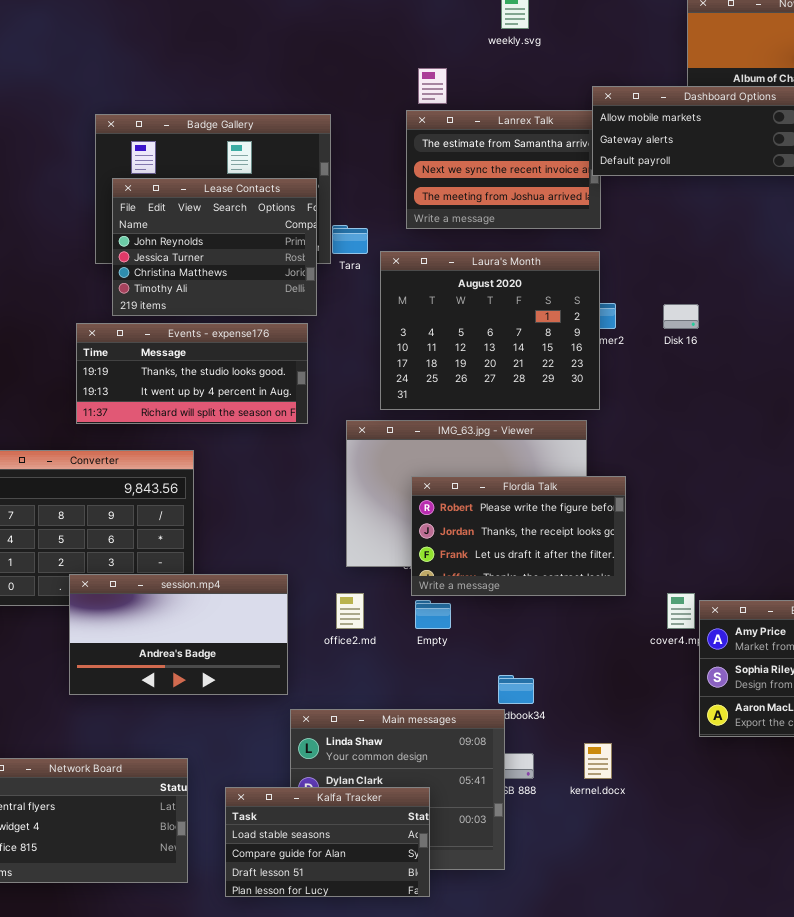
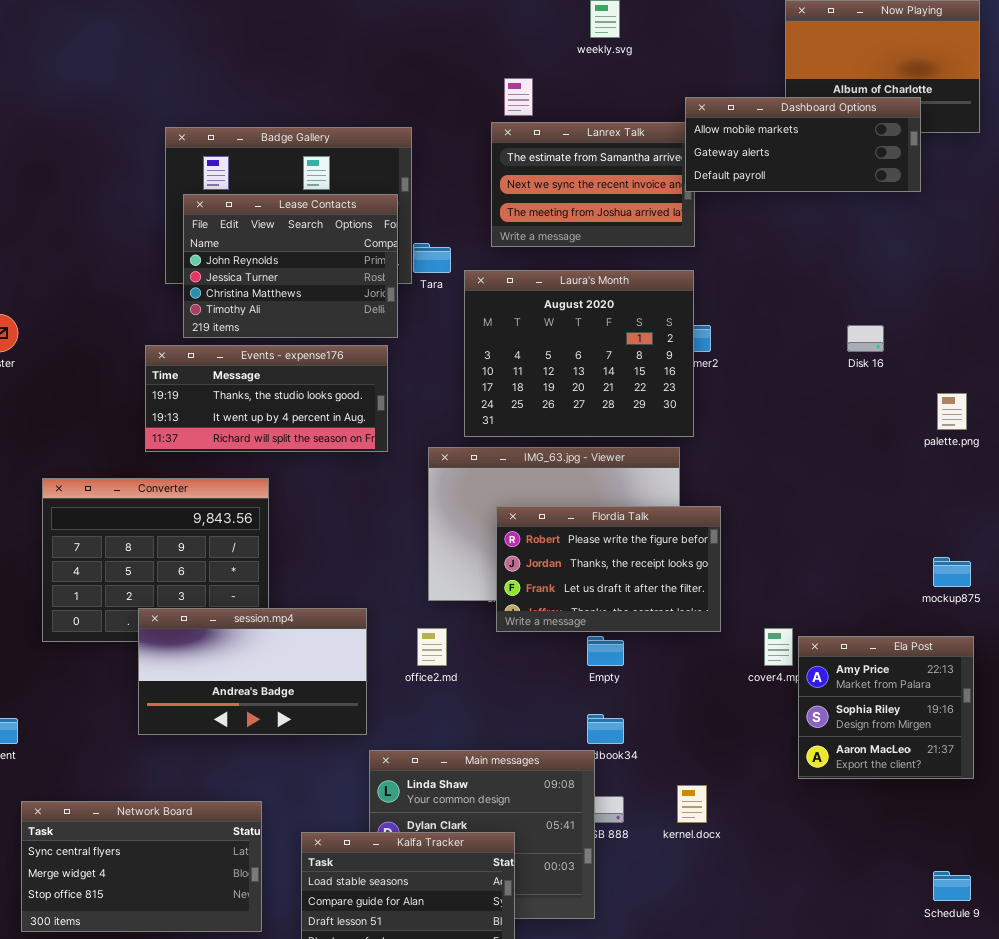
Disk 16: [663,304,699,329] -> [847,325,884,352], moved
Empty: [415,600,451,629] -> [587,636,624,666], moved

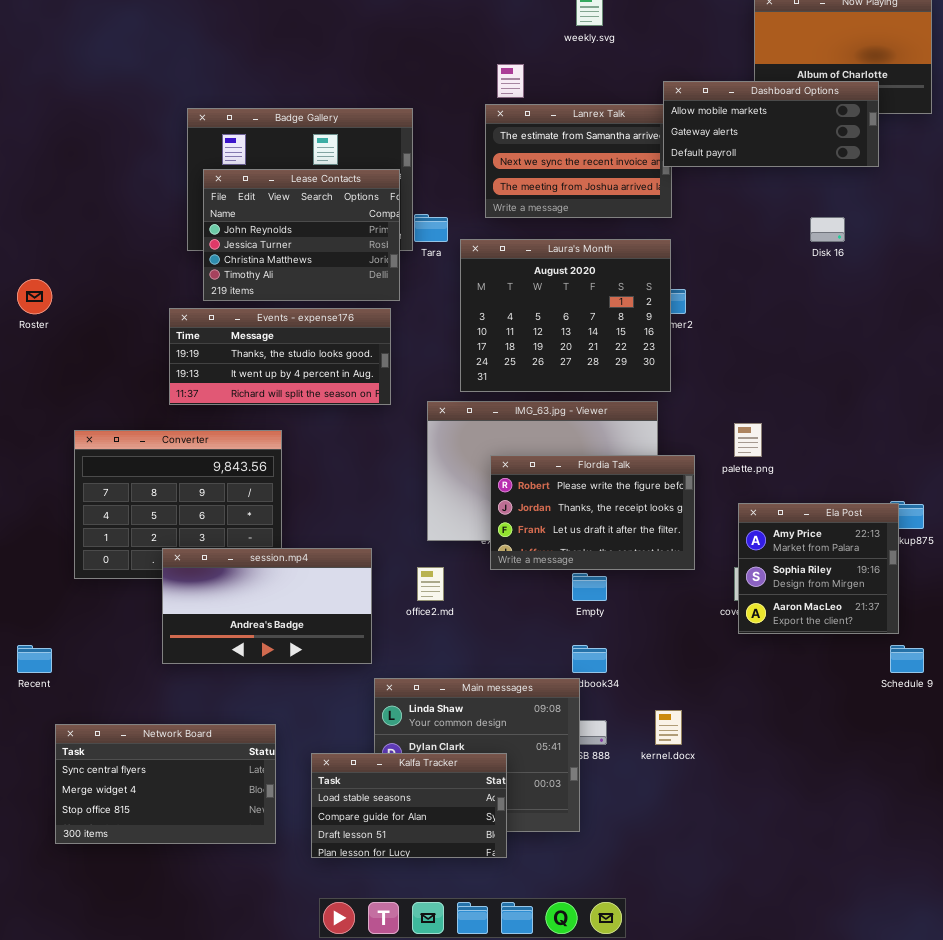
Disk 16: [847,325,884,352] -> [810,217,845,242], moved
palette.png: [937,393,967,430] -> [734,423,762,457], moved
Ela Post: [798,636,974,779] -> [738,503,899,634], moved
Schedule 9: [933,871,971,901] -> [890,645,924,673], moved

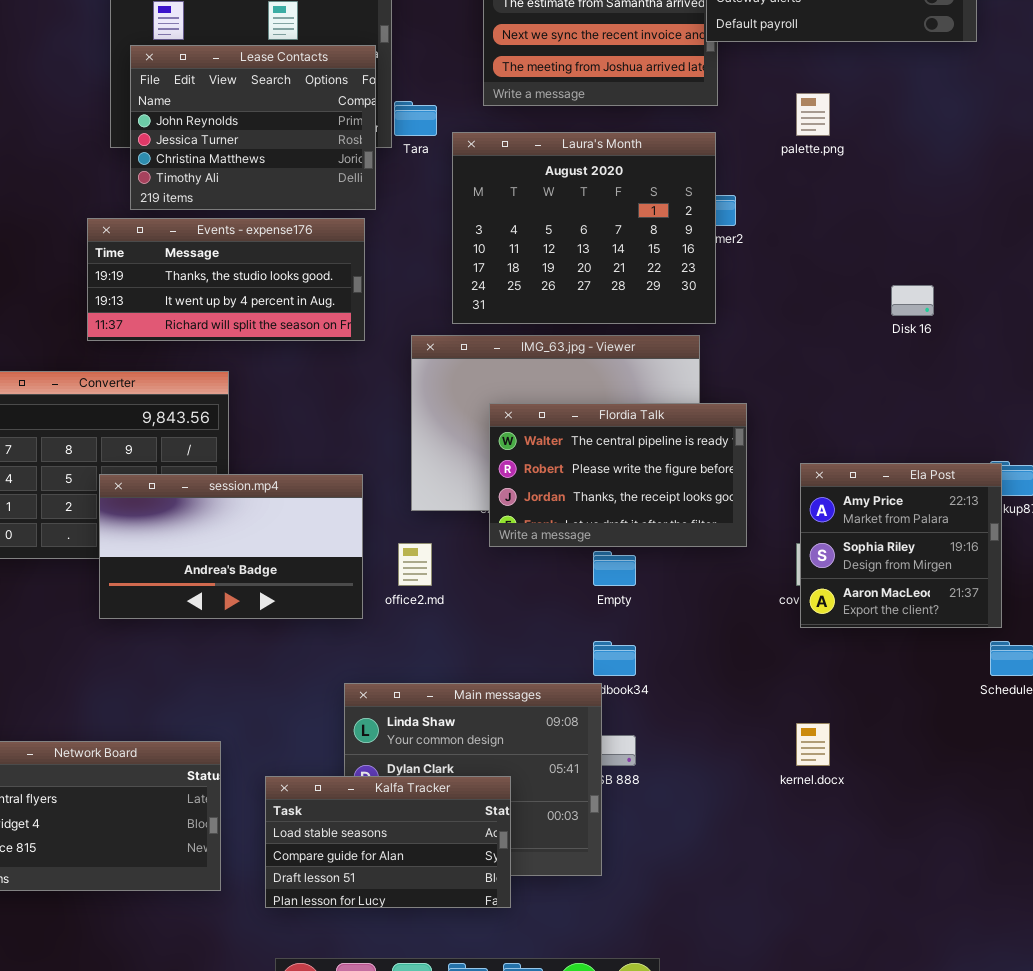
Disk 16: [810,217,845,242] -> [891,285,934,316], moved
palette.png: [734,423,762,457] -> [796,93,830,136], moved
Flordia Talk: [490,455,695,570] -> [489,403,747,547], scrolled up 1 row
session.mp4: [162,548,372,664] -> [99,474,363,619], moved
kernel.docx: [655,710,682,745] -> [796,723,830,766], moved

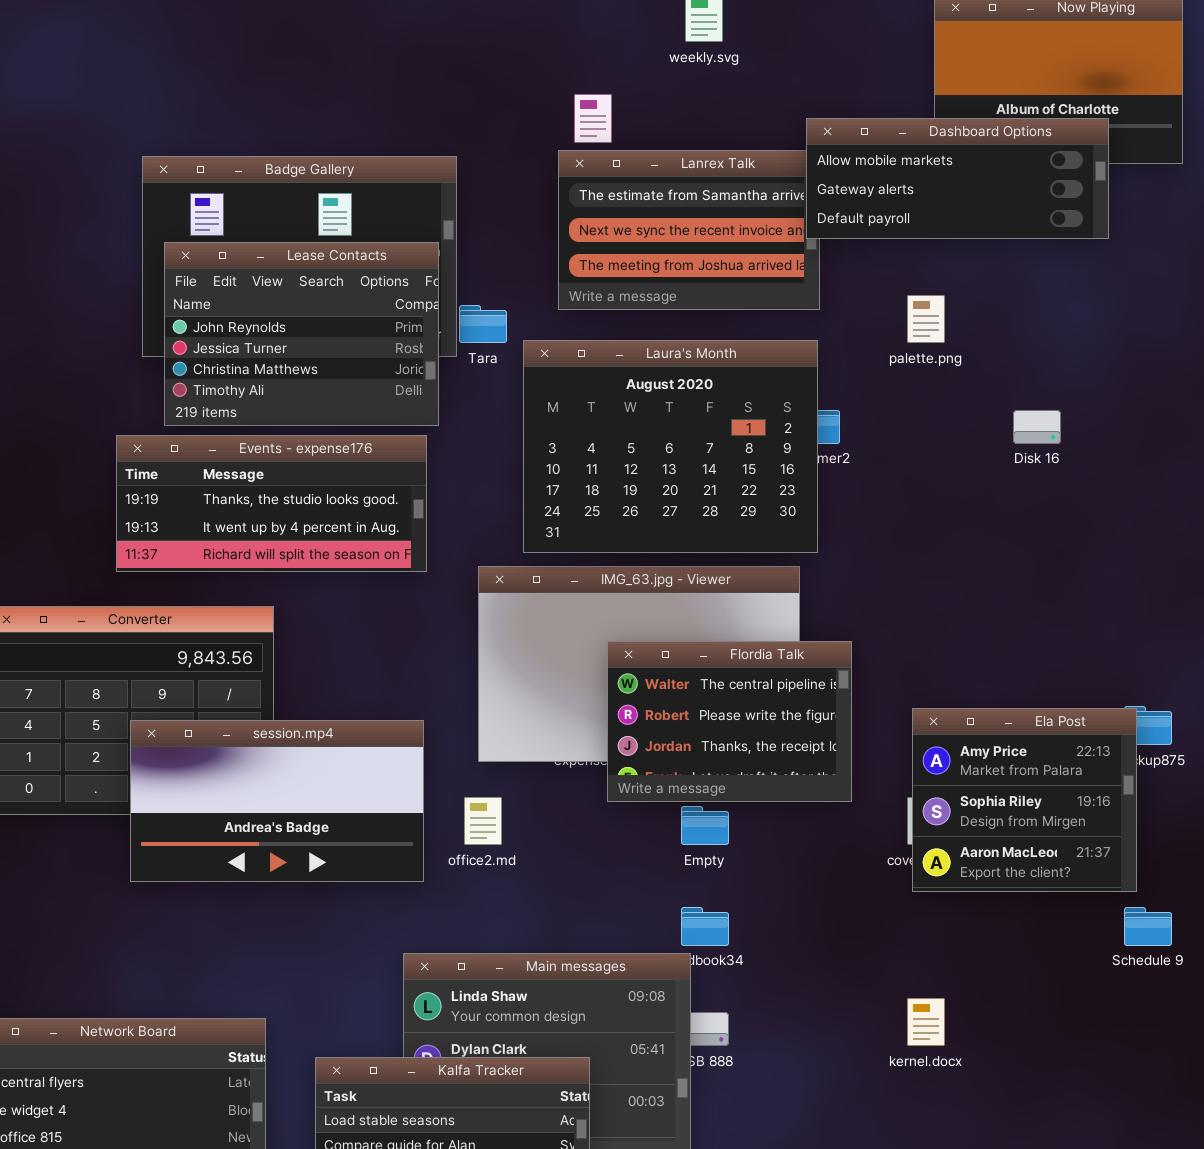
Disk 16: [891,285,934,316] -> [1013,410,1061,444], moved
Flordia Talk: [489,403,747,547] -> [607,641,852,802], resized

